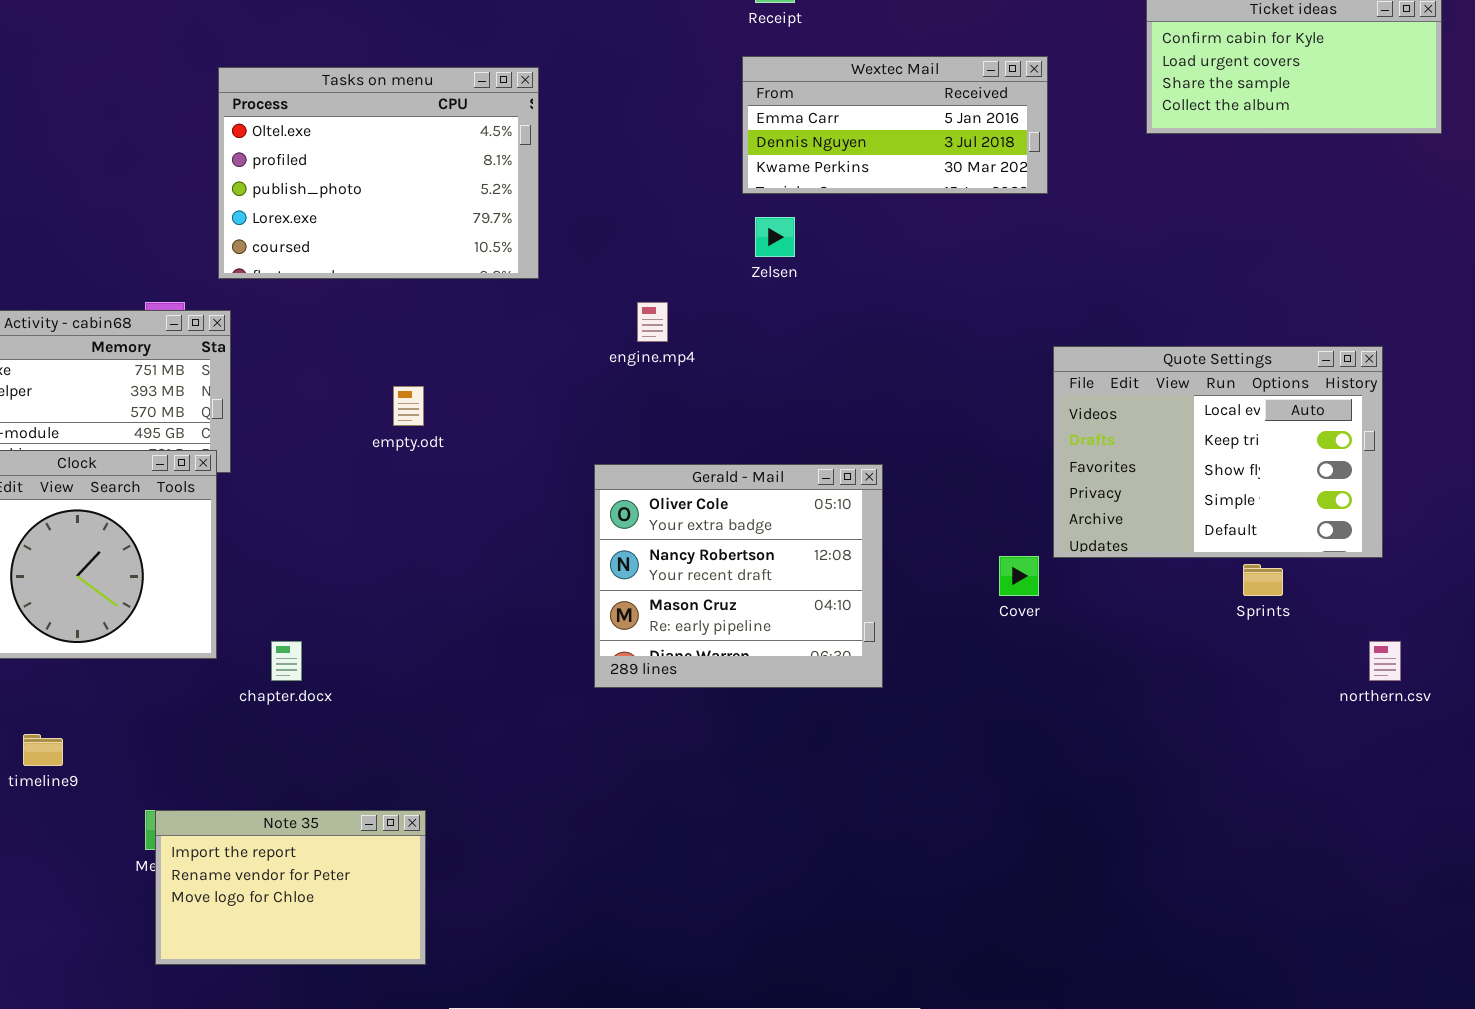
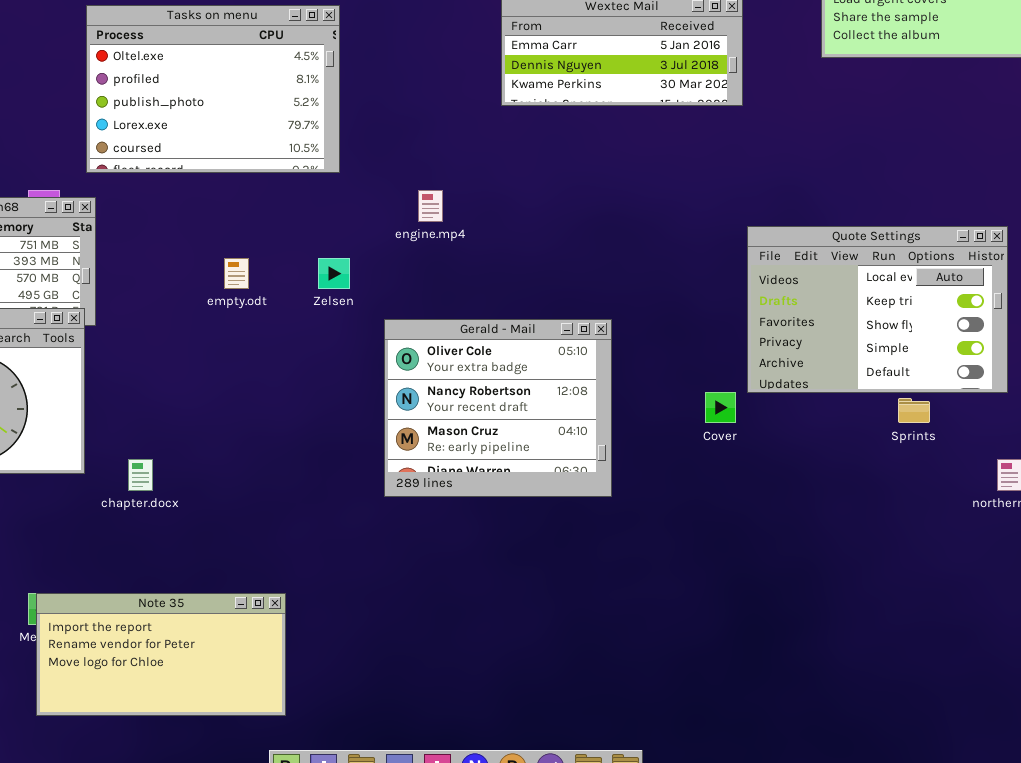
Zelsen: [755,217,795,257] -> [318,258,350,289], moved
Note 35: [155,810,426,965] -> [36,593,286,716], resized

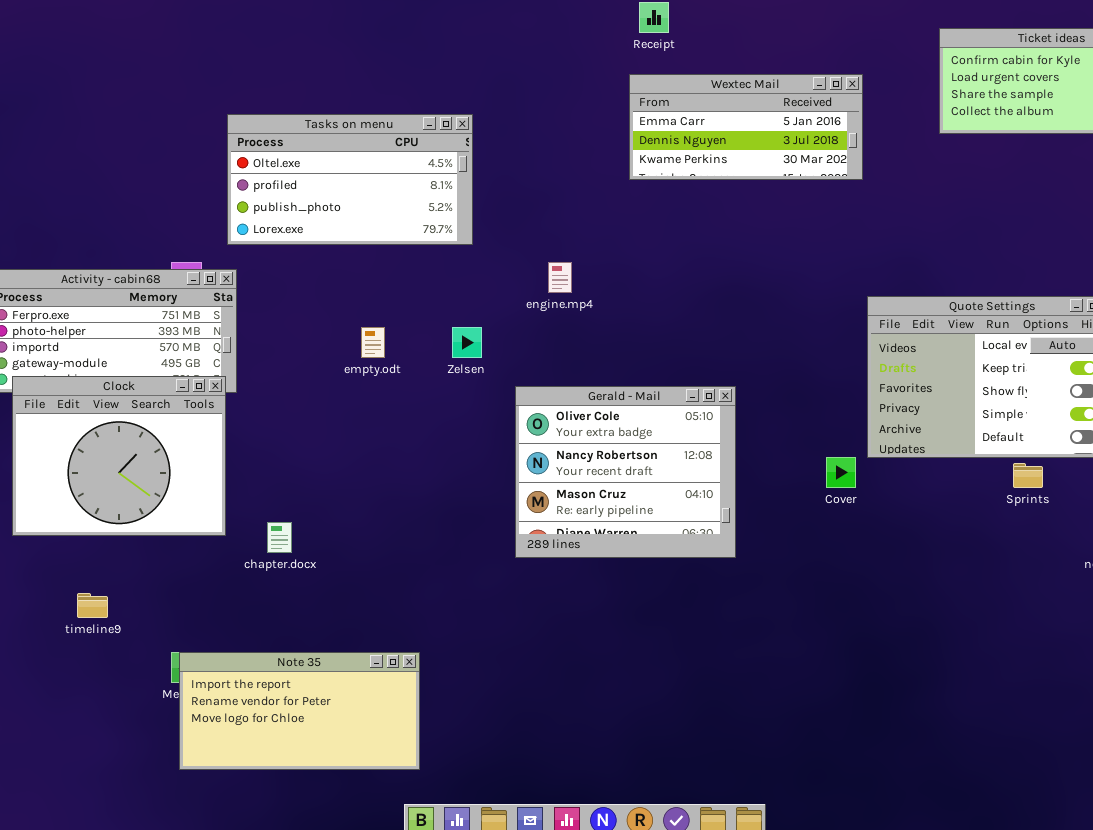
Tasks on menu: [86,5,340,173] -> [227,114,473,245], resized

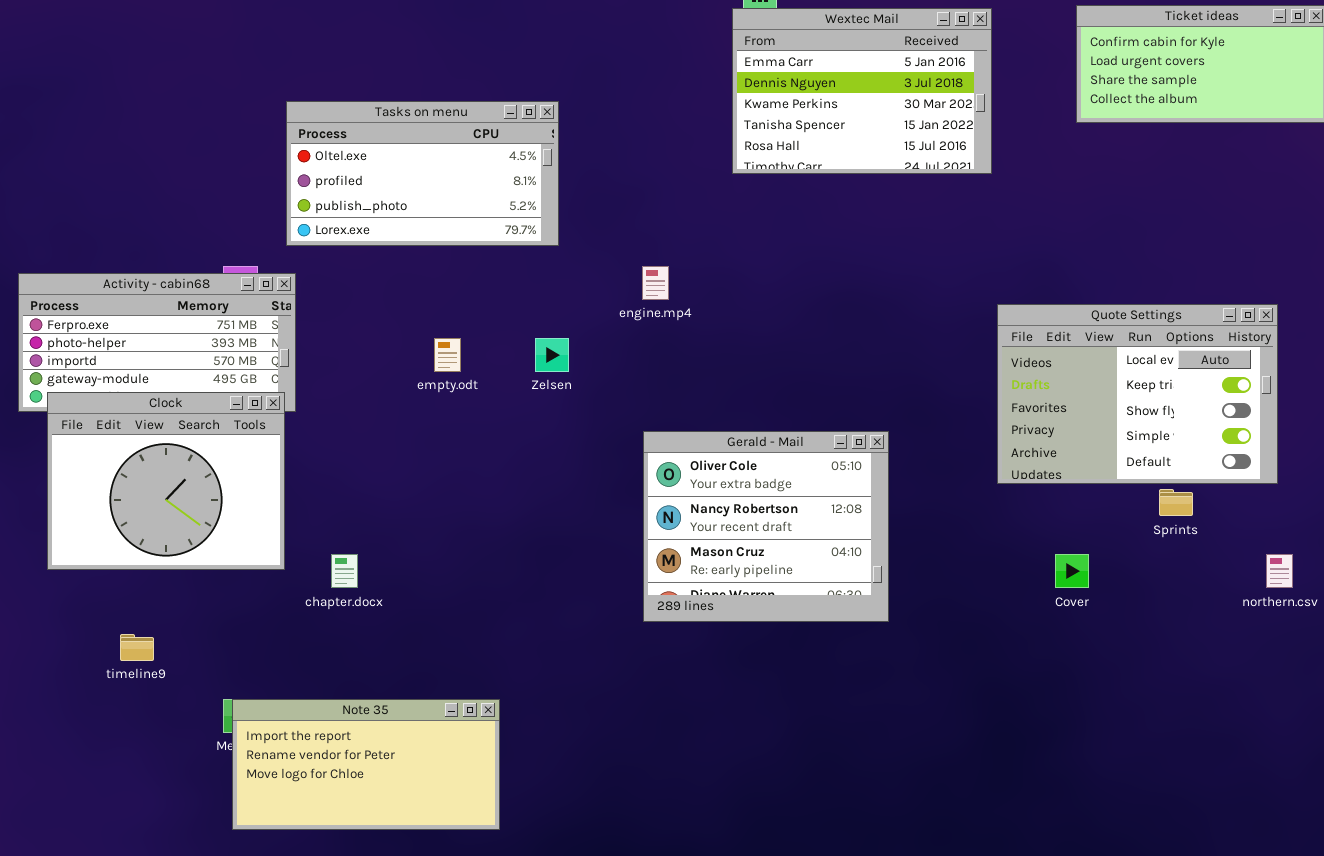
Wextec Mail: [629,74,863,180] -> [732,8,992,174], resized
Gerald - Mail: [515,386,736,558] -> [643,431,889,622], moved
Cover: [826,457,856,488] -> [1055,554,1089,588], moved

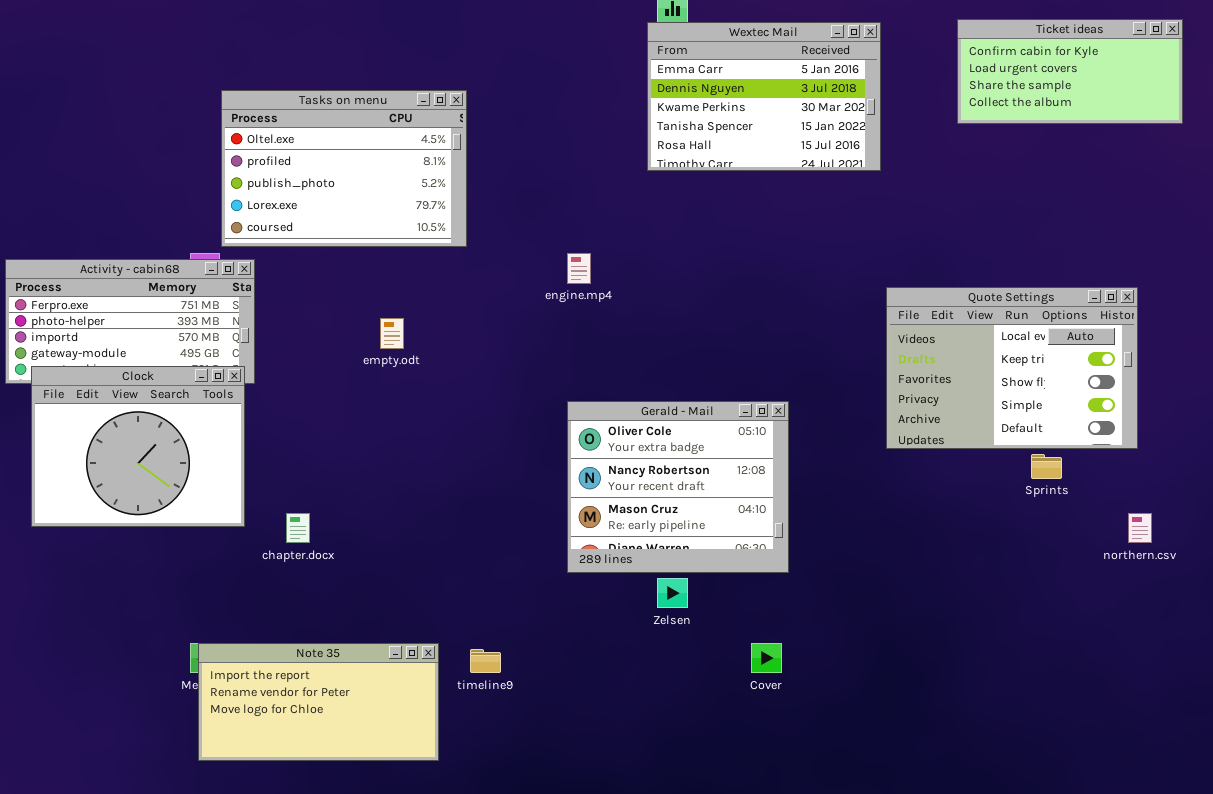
Tasks on menu: [286,101,559,246] -> [221,90,467,247], moved, resized
Zelsen: [535,338,569,372] -> [657,578,688,608], moved
Cover: [1055,554,1089,588] -> [751,643,782,673], moved
timeline9: [120,634,154,661] -> [470,649,501,673], moved

